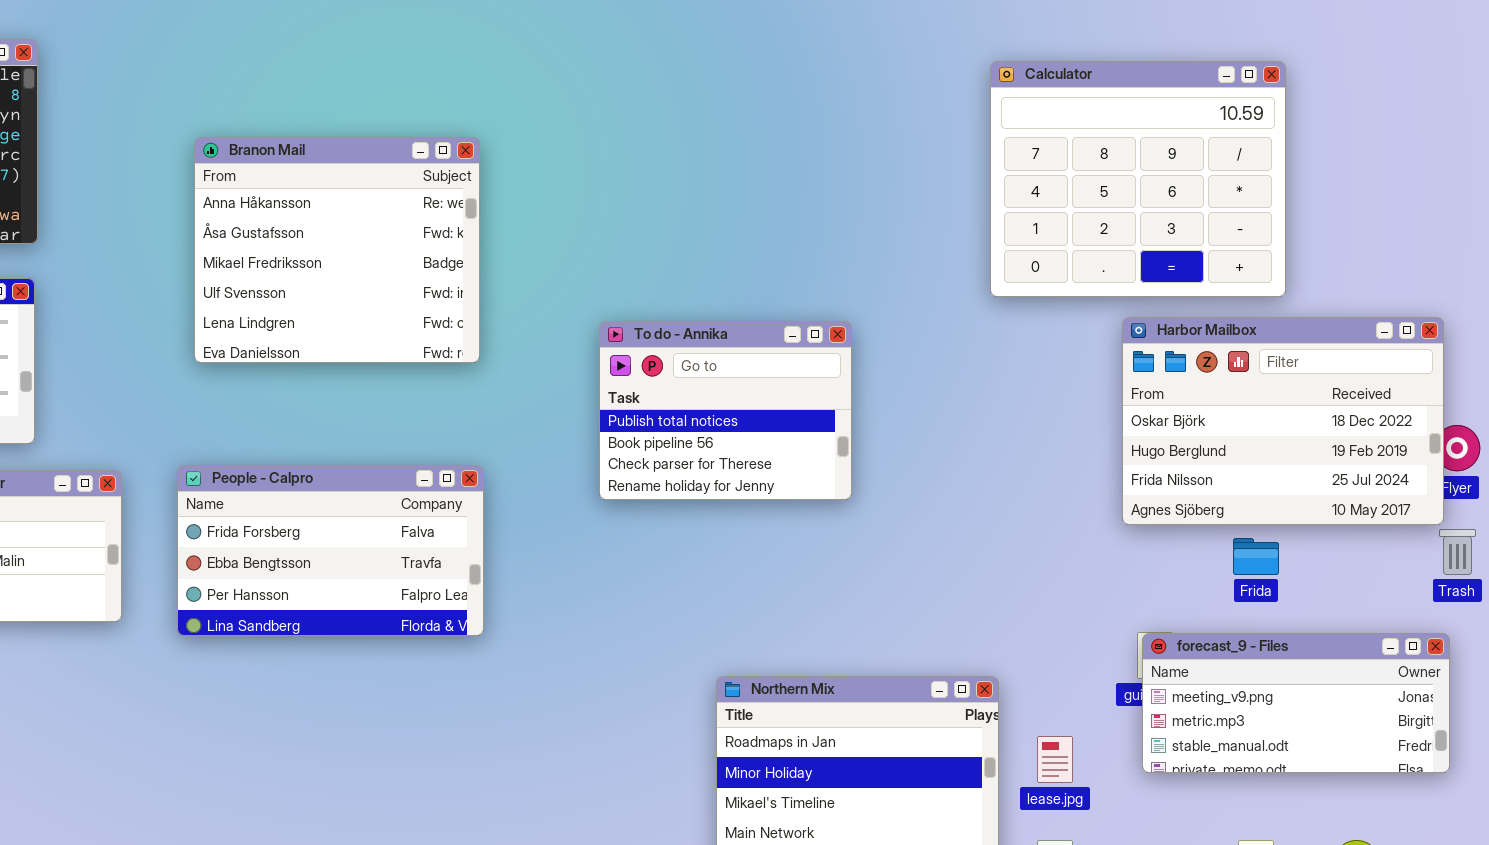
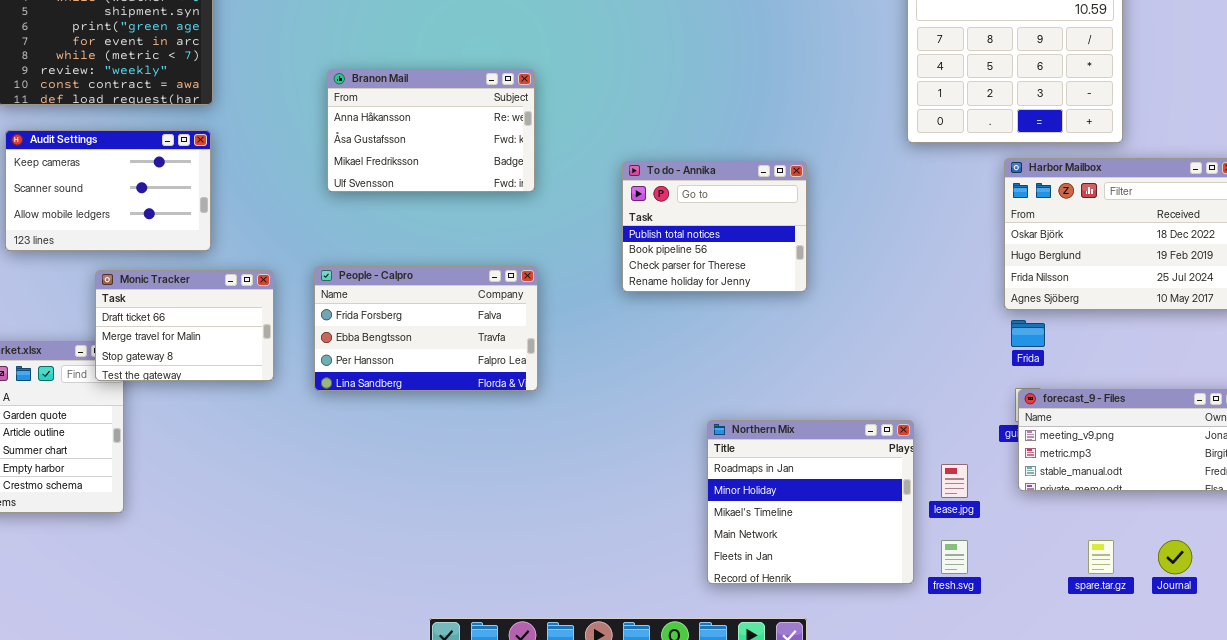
Branon Mail: [194,137,480,363] -> [327,69,535,192], resized
Frida: [1233,538,1279,575] -> [1011,320,1045,347], moved

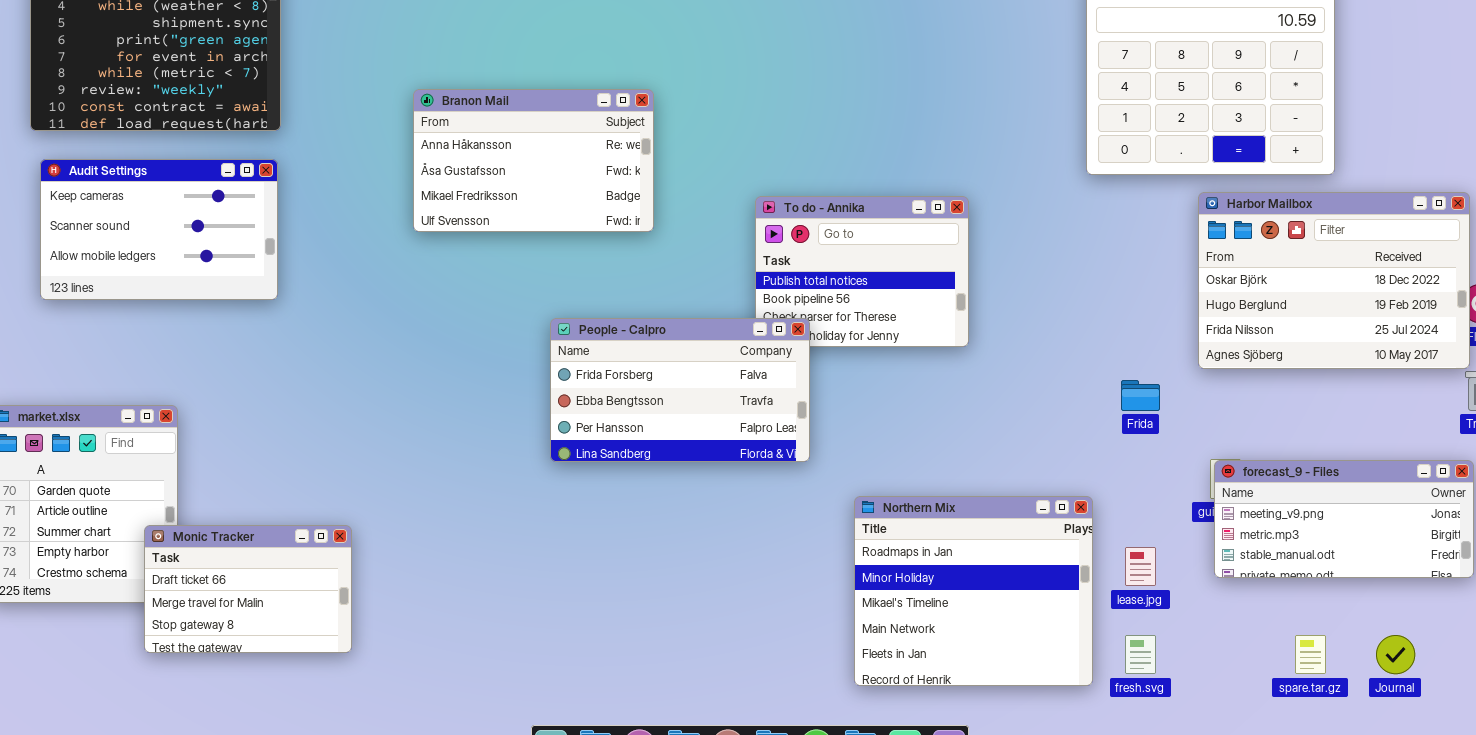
People - Calpro: [314,266,538,391] -> [550,318,810,462], moved
Monic Tracker: [95,270,274,381] -> [144,525,352,653], moved
Frida: [1011,320,1045,347] -> [1121,380,1160,411], moved

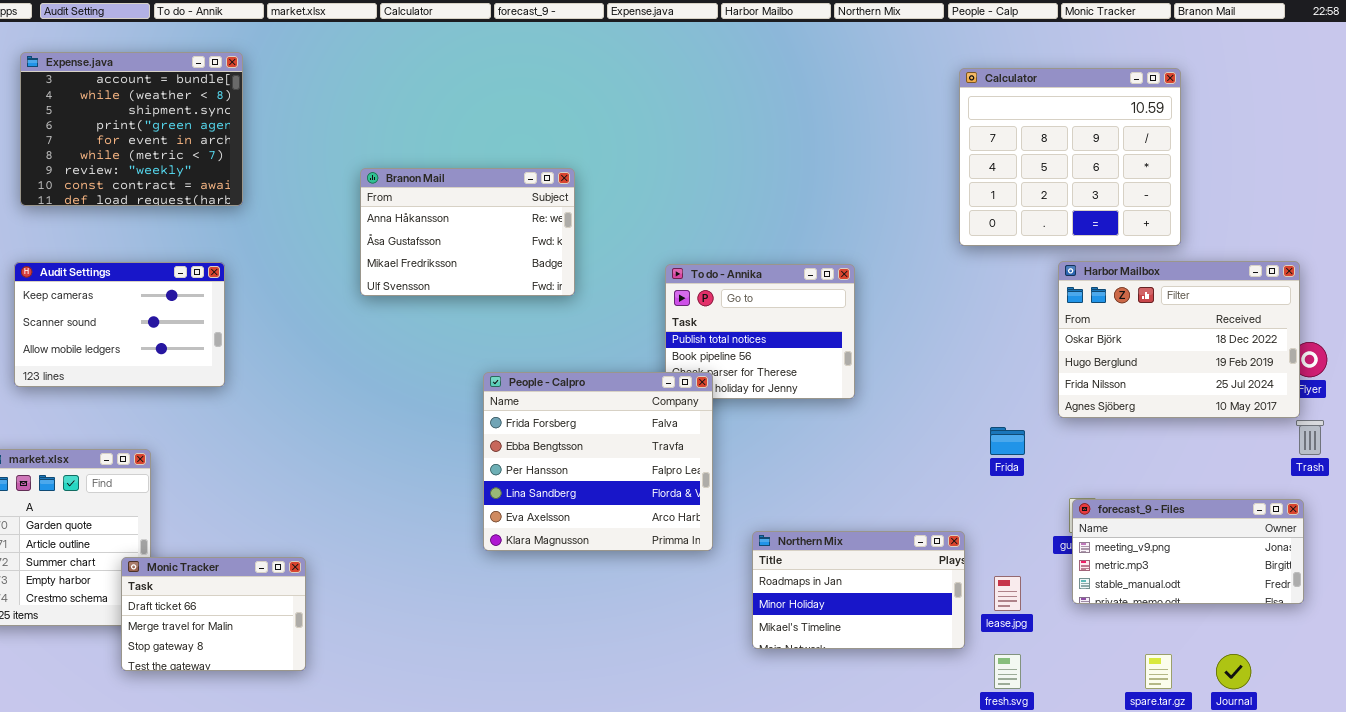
Audit Settings: [40,159,278,300] -> [14,262,225,387], moved
People - Calpro: [550,318,810,462] -> [483,372,713,551], resized
Northern Mix: [854,496,1093,686] -> [752,531,965,649], resized

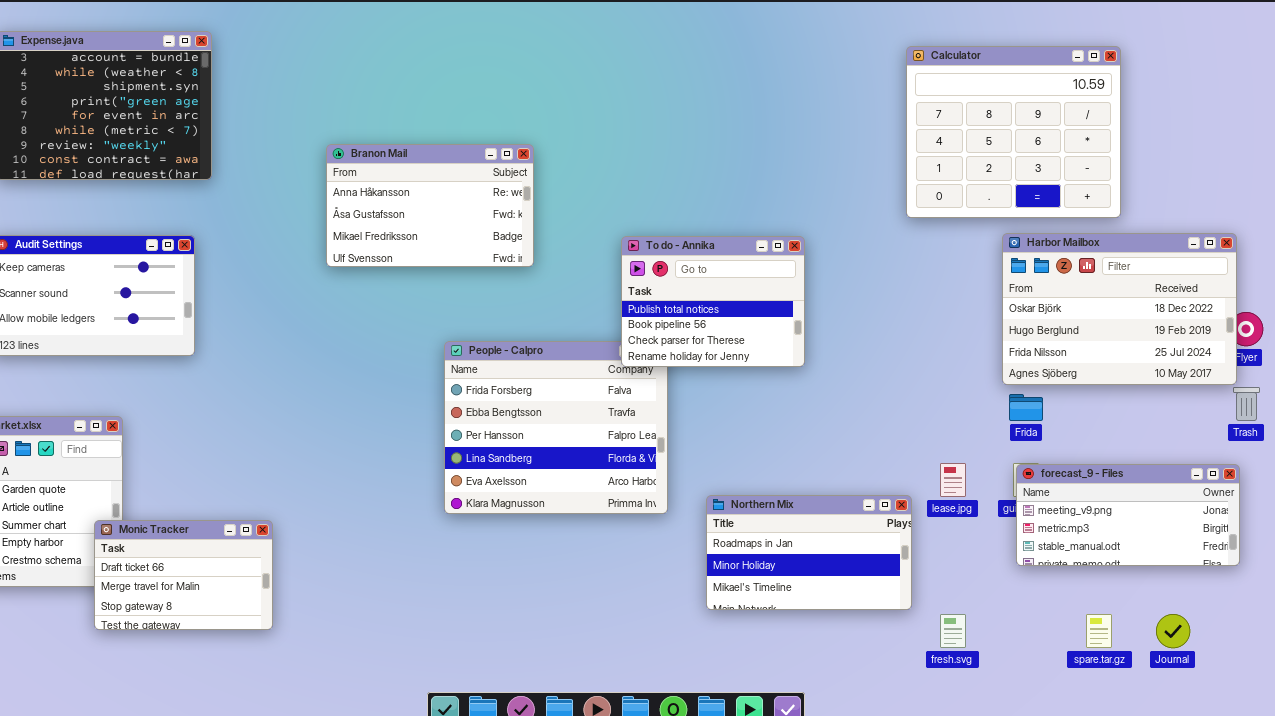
To do - Annika: [665,264,855,399] -> [621,236,805,367], raised
Frida: [990,427,1025,455] -> [1009,394,1043,421], moved
lease.jpg: [994,576,1021,611] -> [940,463,966,497], moved

